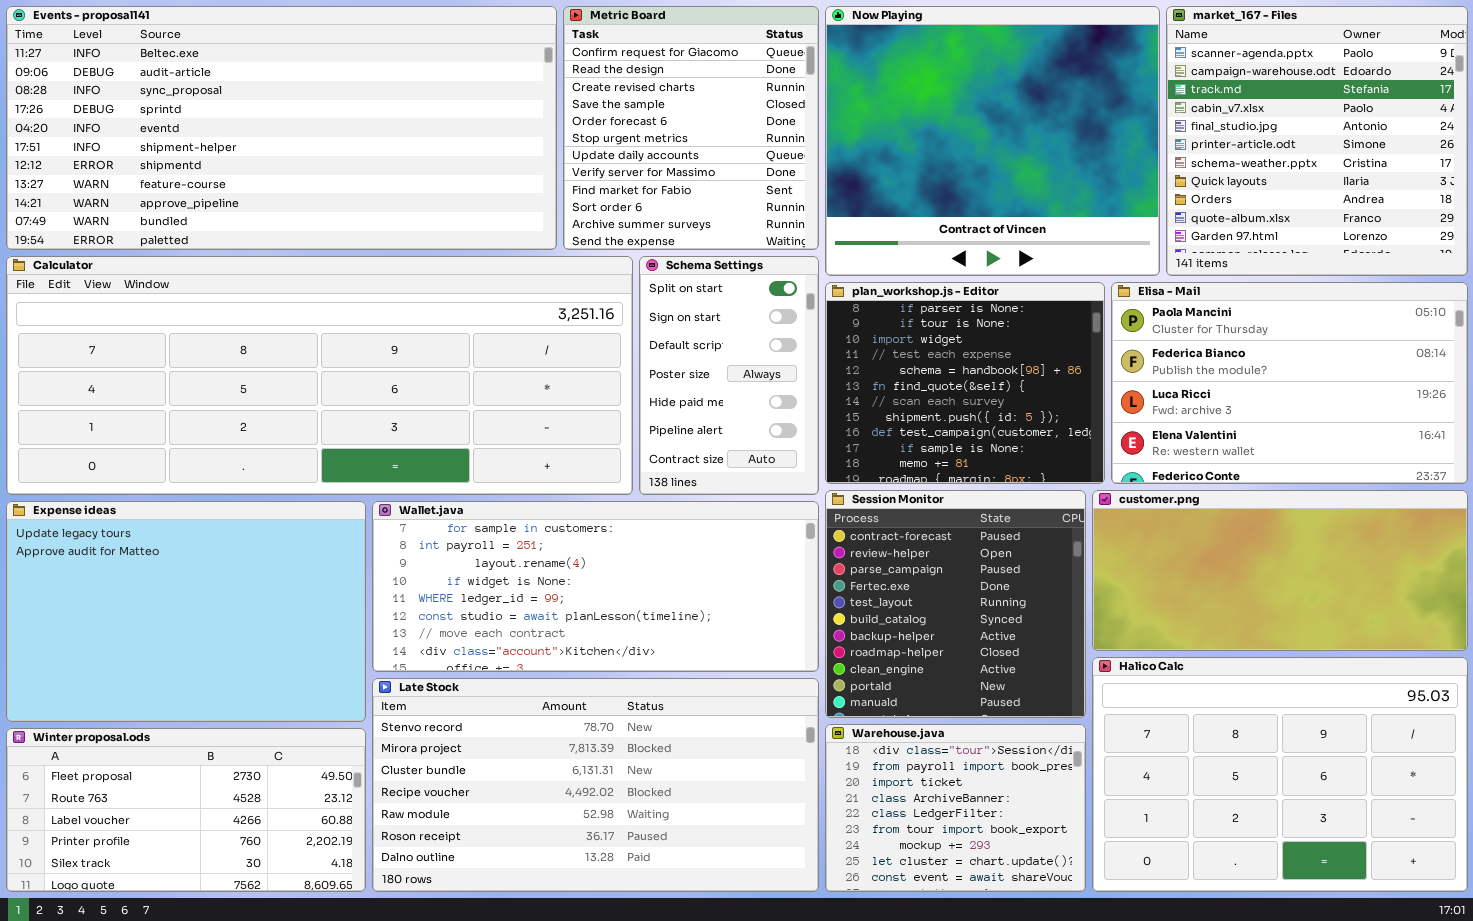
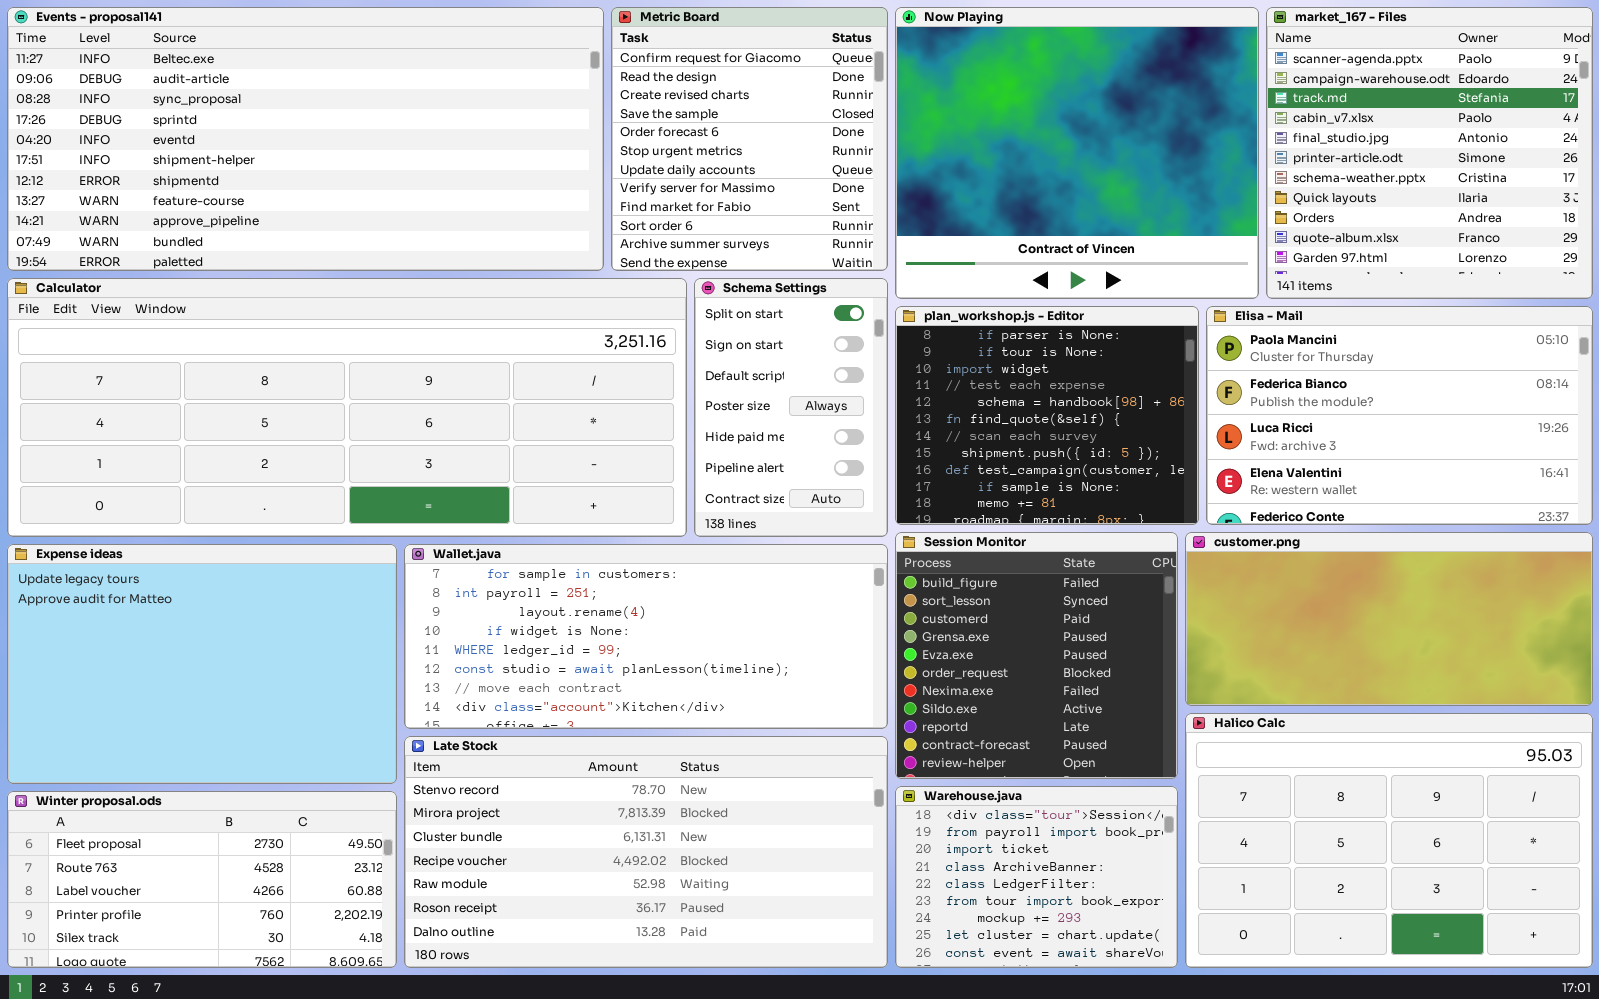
Session Monitor: [825,490,1086,718] -> [895,532,1178,779], scrolled up 9 rows

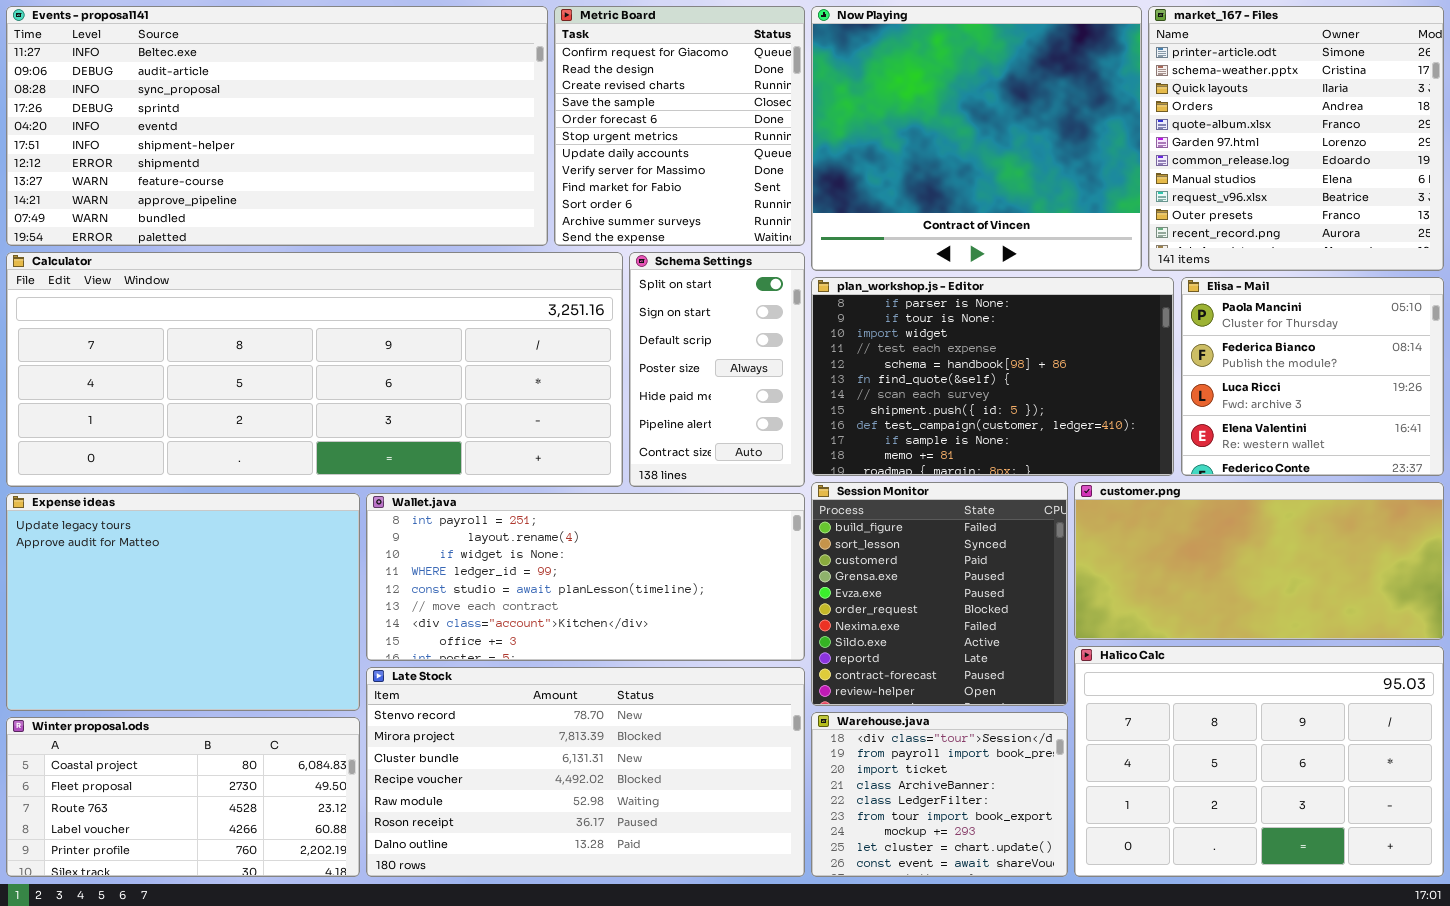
market_167 - Files: [1266,7,1593,299] -> [1148,6,1444,271], scrolled down 5 rows
plan_workshop.js - Editor: [895,306,1199,525] -> [811,277,1174,476], resized
Elisa - Mail: [1206,306,1593,525] -> [1181,277,1444,476], resized
Wallet.java: [404,544,888,729] -> [366,493,805,661], scrolled down 1 row
Winter proposal.ods: [7,791,397,968] -> [6,717,360,877], scrolled up 1 row

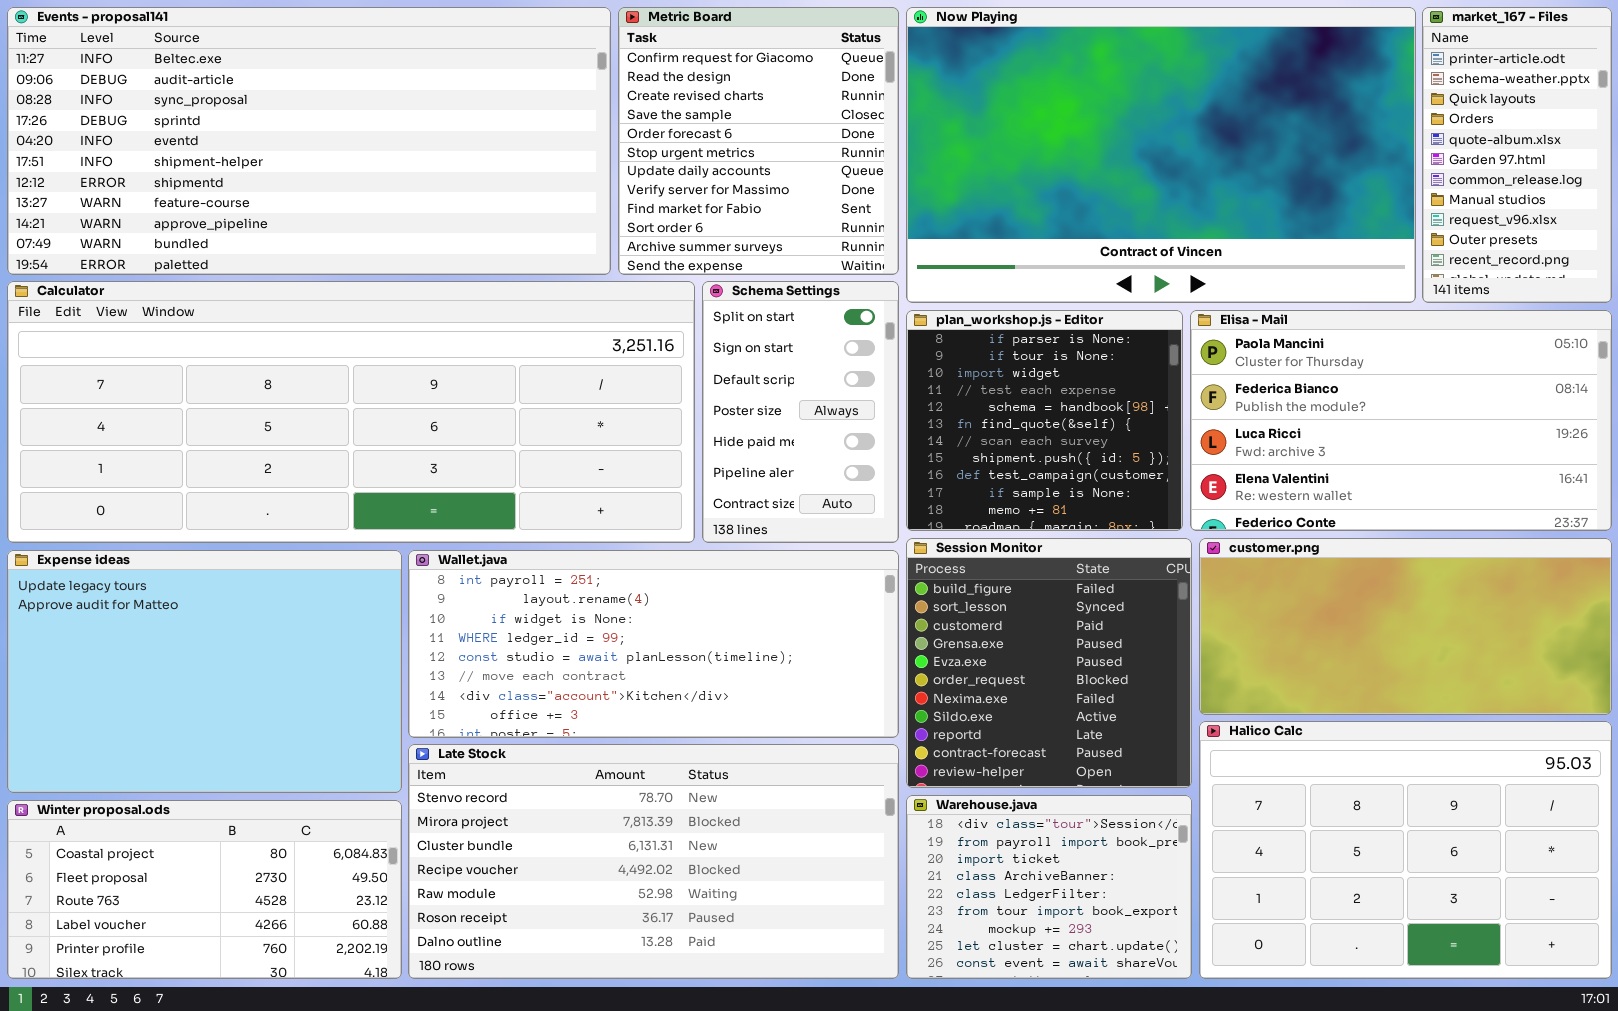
Now Playing: [811,6,1142,271] -> [906,7,1416,303], resized
market_167 - Files: [1148,6,1444,271] -> [1422,7,1612,303], resized
plan_workshop.js - Editor: [811,277,1174,476] -> [906,310,1183,531], resized
Elisa - Mail: [1181,277,1444,476] -> [1190,310,1612,531], resized

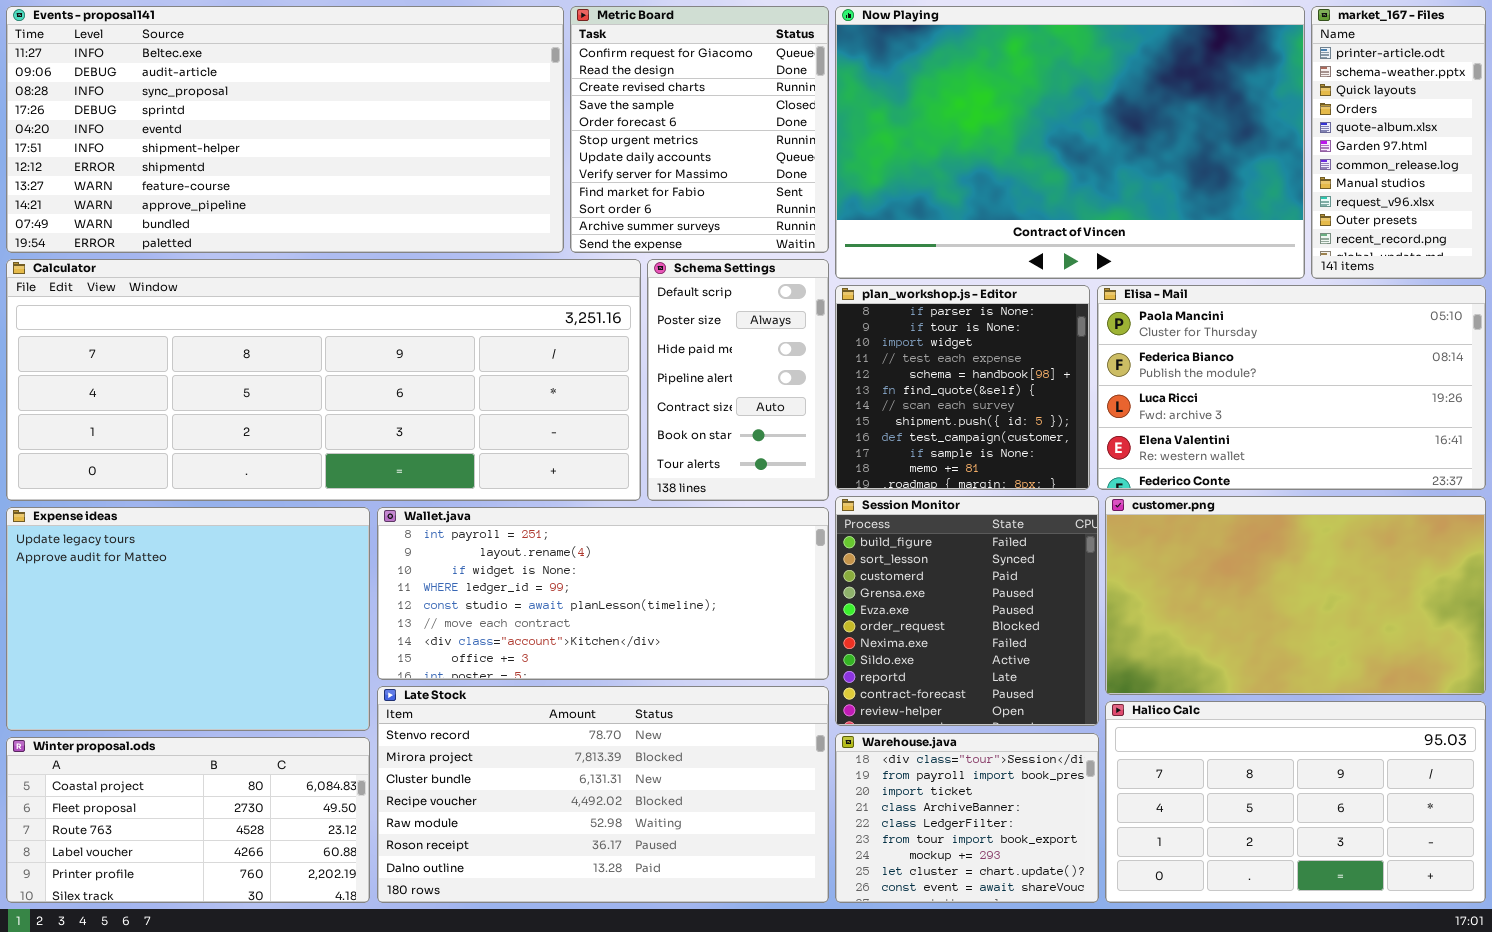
Schema Settings: [702,281,899,543] -> [647,259,829,501], scrolled down 2 rows
customer.png: [1199,538,1612,715] -> [1105,496,1486,695], resized
Halico Calc: [1199,721,1612,979] -> [1105,701,1486,903], resized

